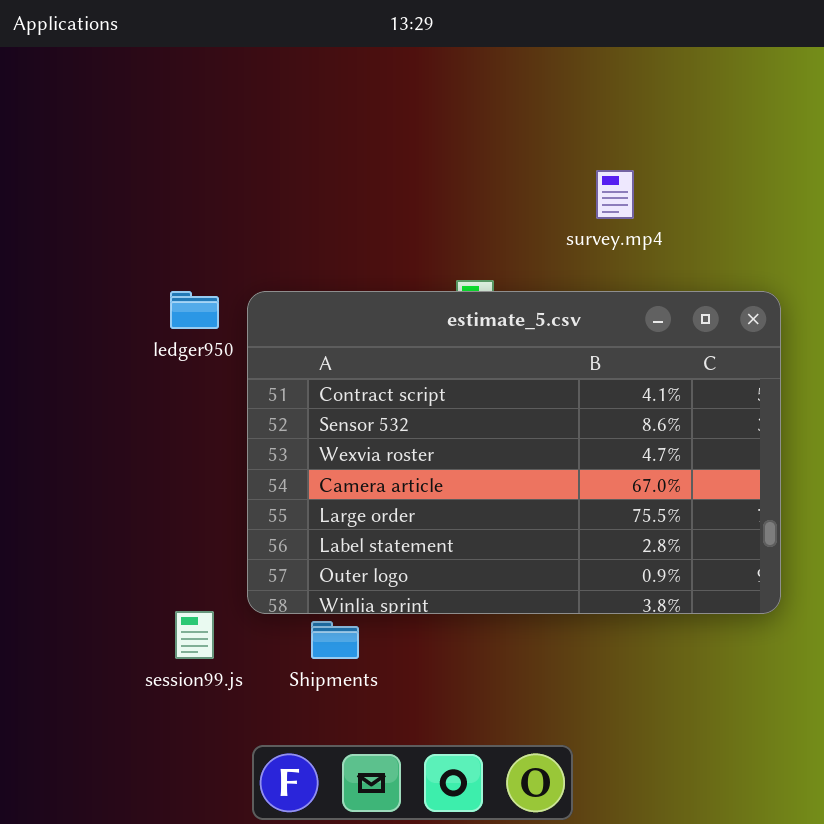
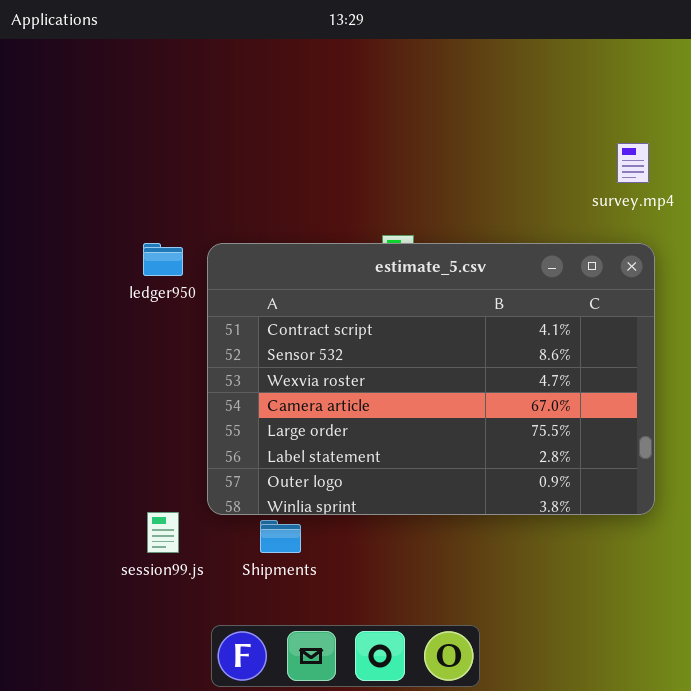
survey.mp4: [596,170,634,219] -> [617,143,649,183], moved

